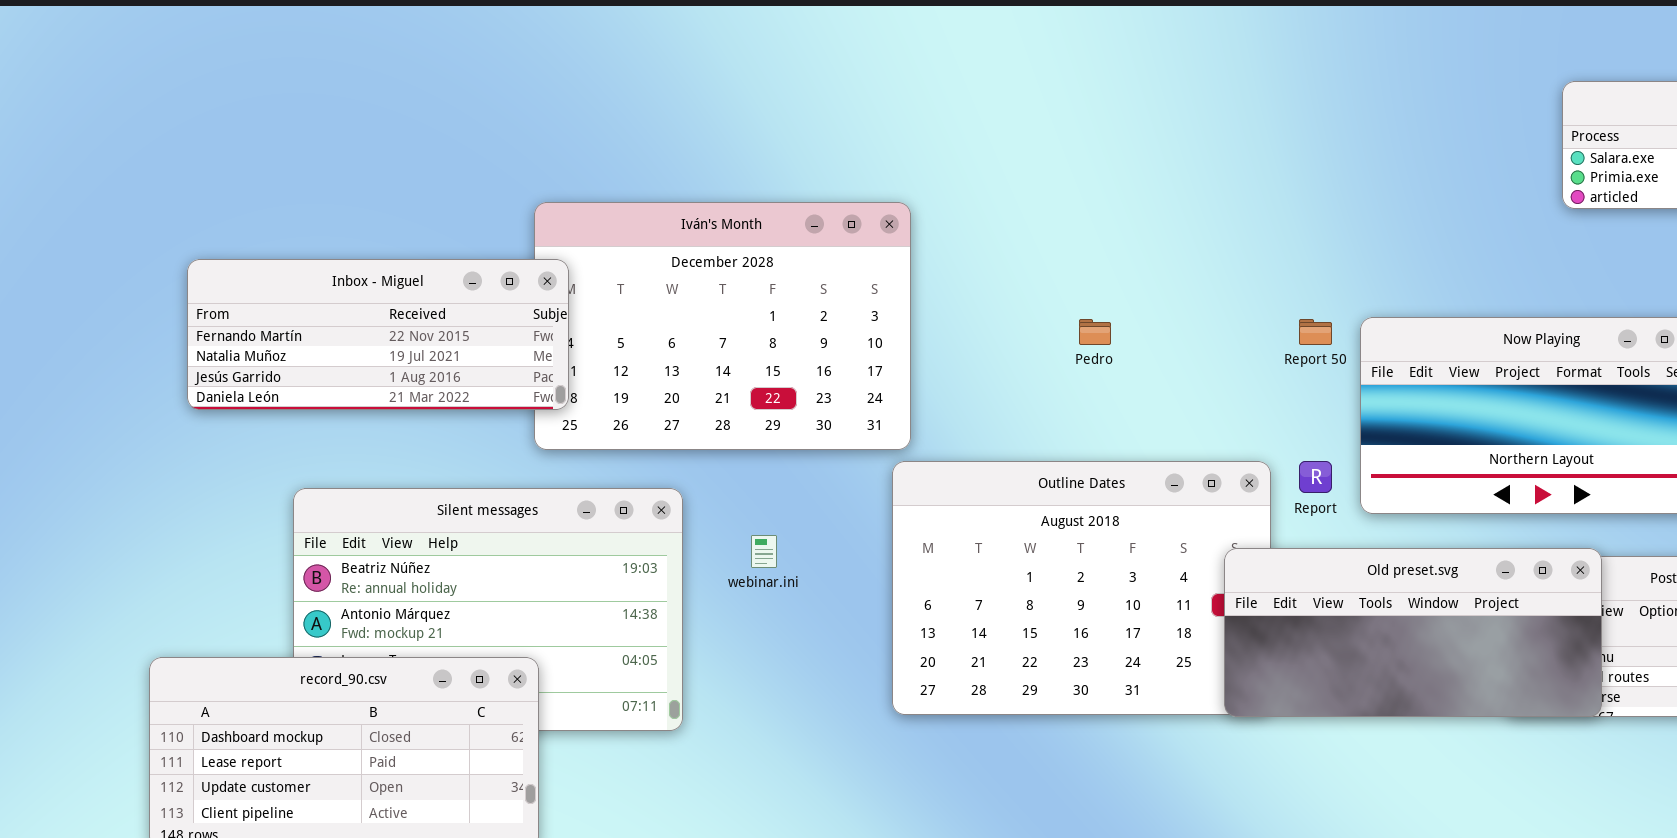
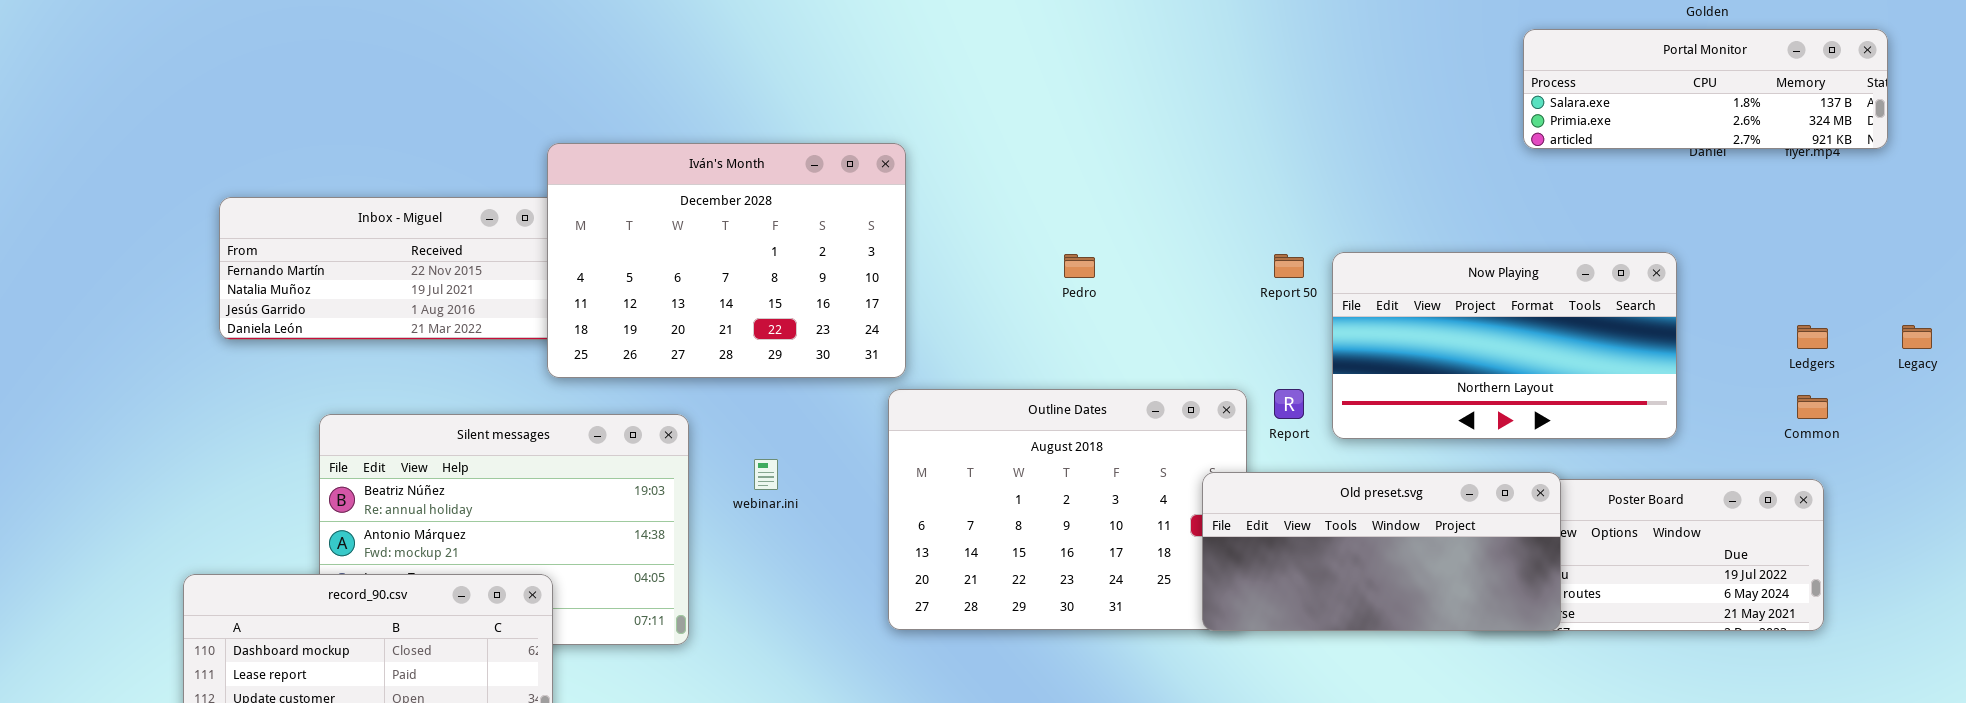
Iván's Month: [534,202,911,450] -> [547,143,906,378], raised

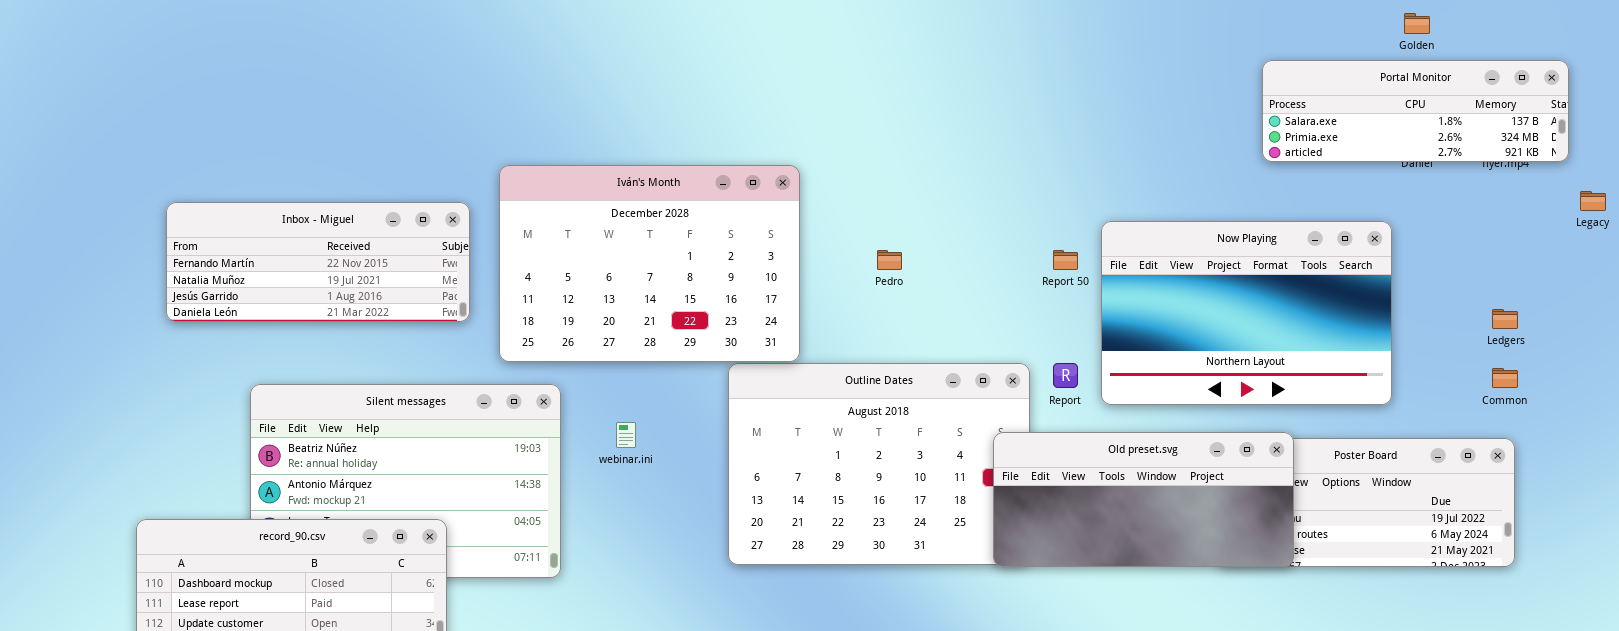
Iván's Month: [547,143,906,378] -> [499,165,800,362], moved
Now Playing: [1332,252,1677,439] -> [1101,221,1392,405], resized
Legacy: [1902,325,1932,349] -> [1580,191,1606,211], moved

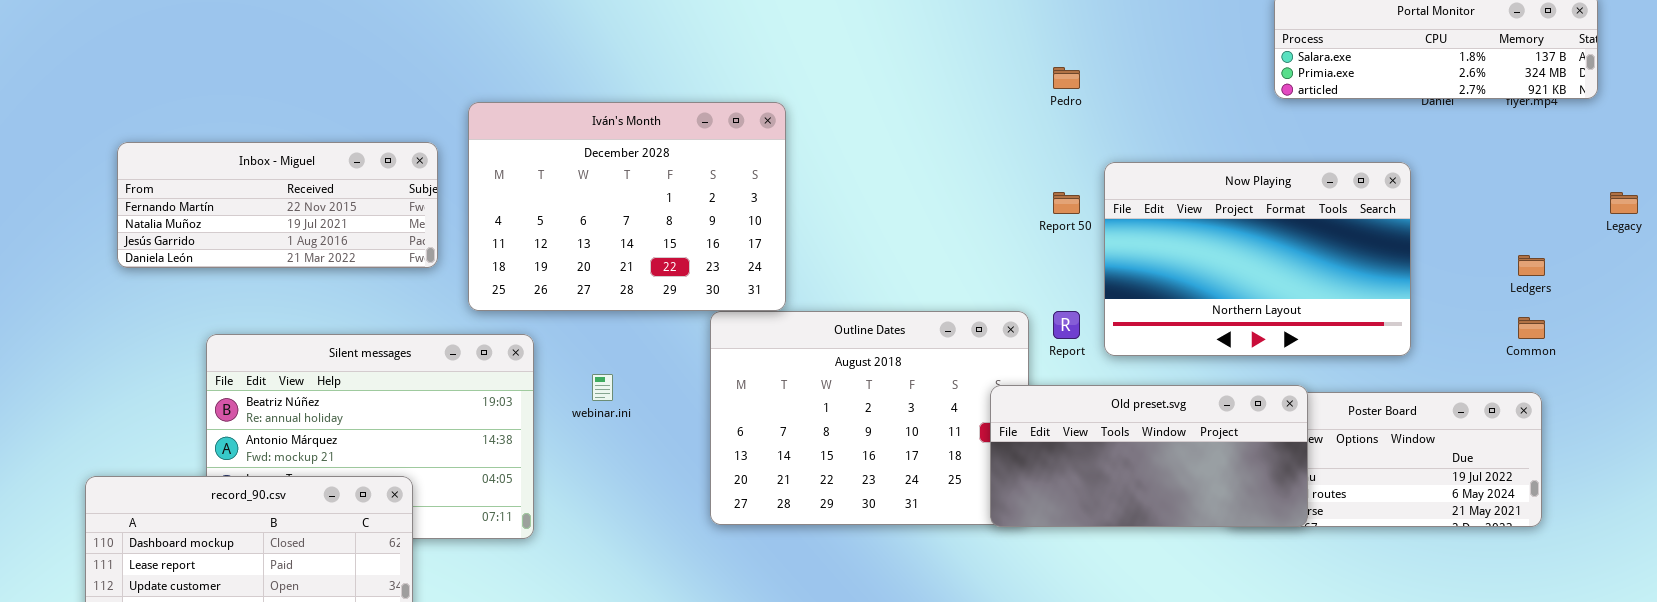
Legacy: [1580,191,1606,211] -> [1610,192,1638,214], moved
Pedro: [877,250,902,270] -> [1053,67,1080,89], moved

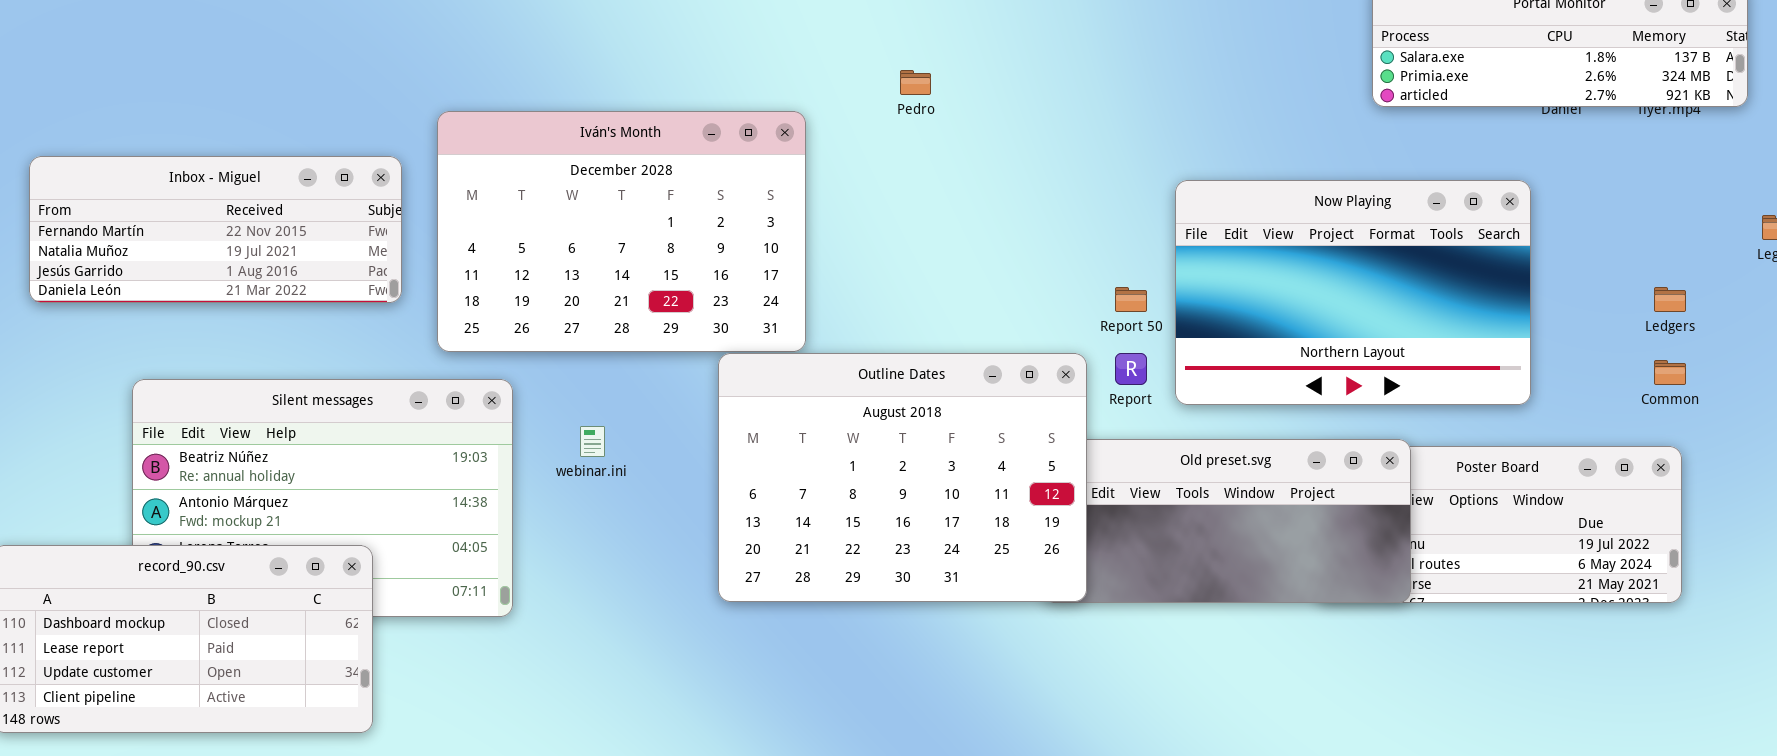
Pedro: [1053,67,1080,89] -> [900,70,931,95], moved
Report 50: [1053,192,1080,214] -> [1115,287,1147,312], moved
Outline Dates: [710,311,1029,525] -> [718,353,1087,602], raised

